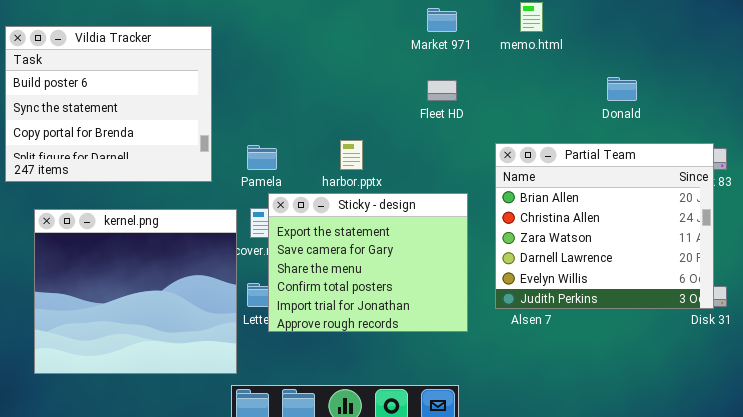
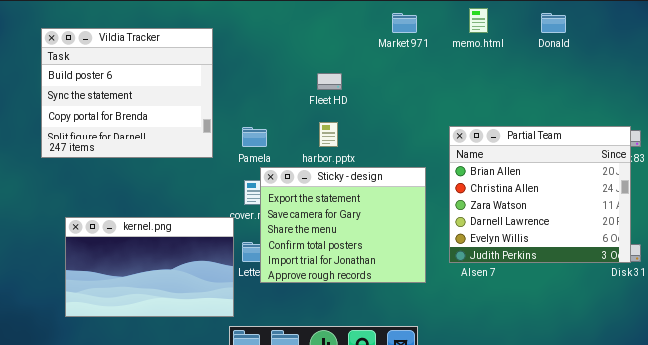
Donald: [607,77,637,101] -> [541,13,566,33], moved
Fleet HD: [427,80,457,101] -> [317,73,342,90], moved
kernel.png: [34,209,237,374] -> [65,217,234,317], resized

